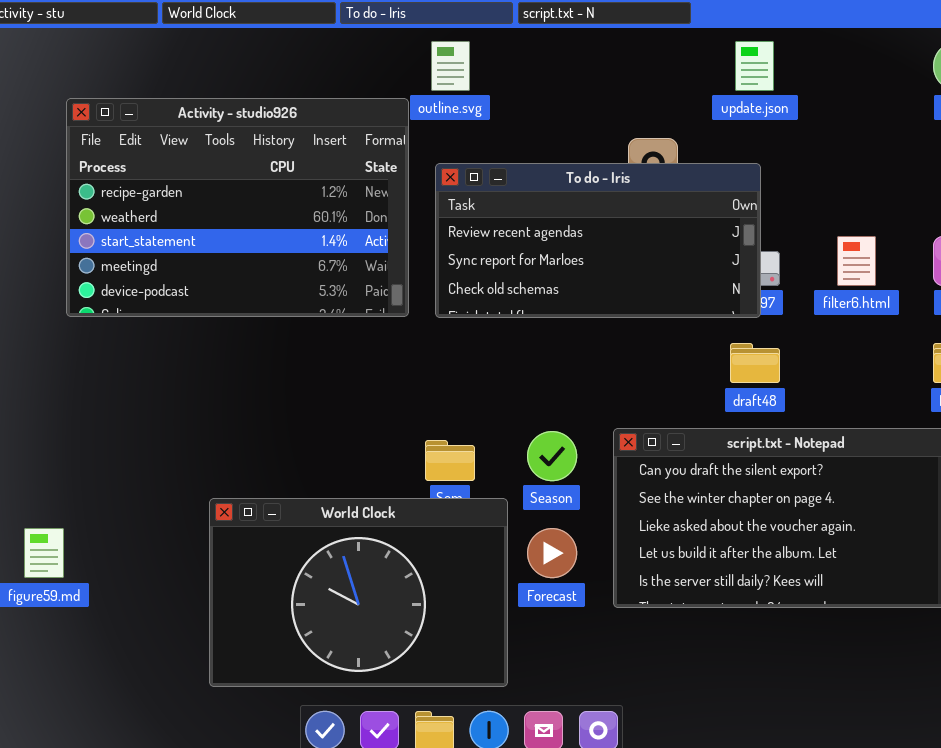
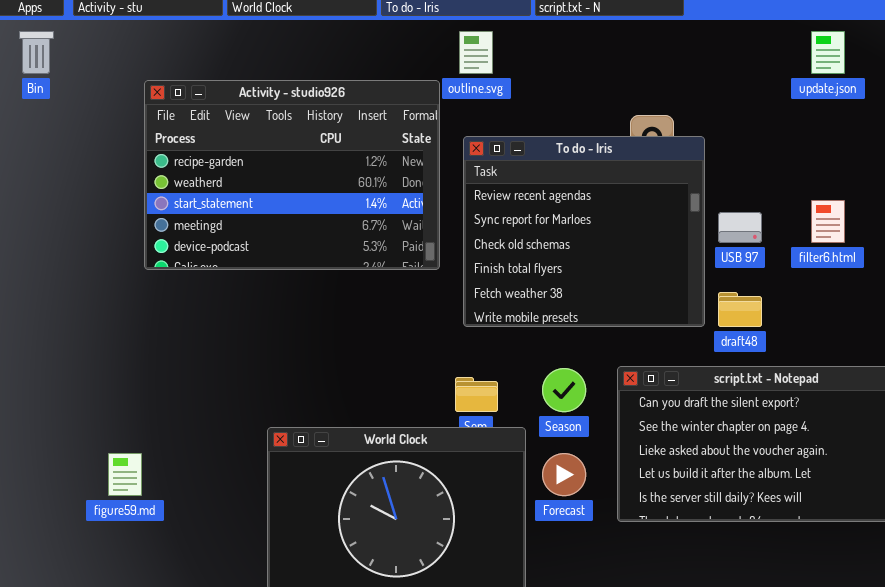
update.json: [735,41,774,91] -> [811,31,845,74], moved
To do - Iris: [435,163,761,318] -> [463,136,705,327], resized

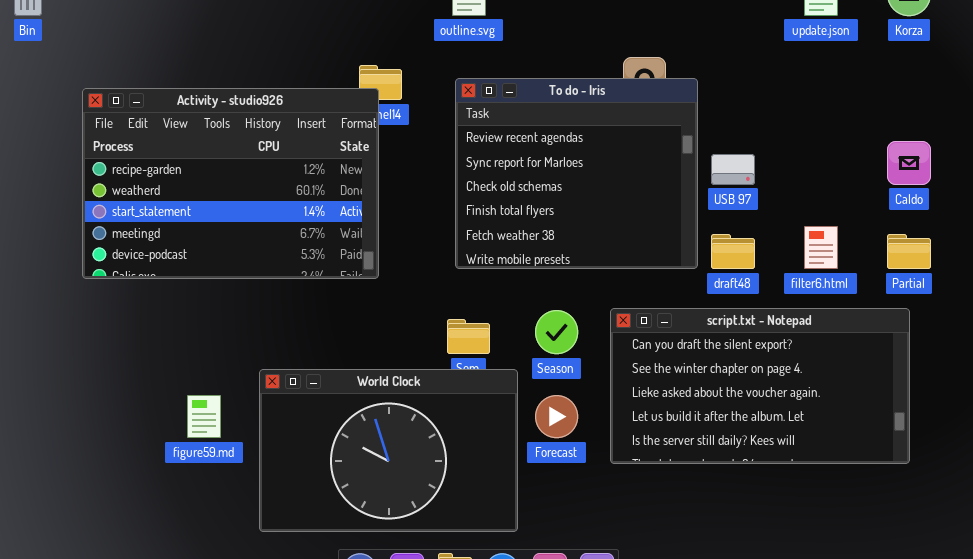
Activity - studio926: [144,80,440,270] -> [82,88,379,279], moved
filter6.html: [811,200,845,243] -> [804,226,838,269], moved
figure59.md: [108,453,142,496] -> [187,395,221,438], moved

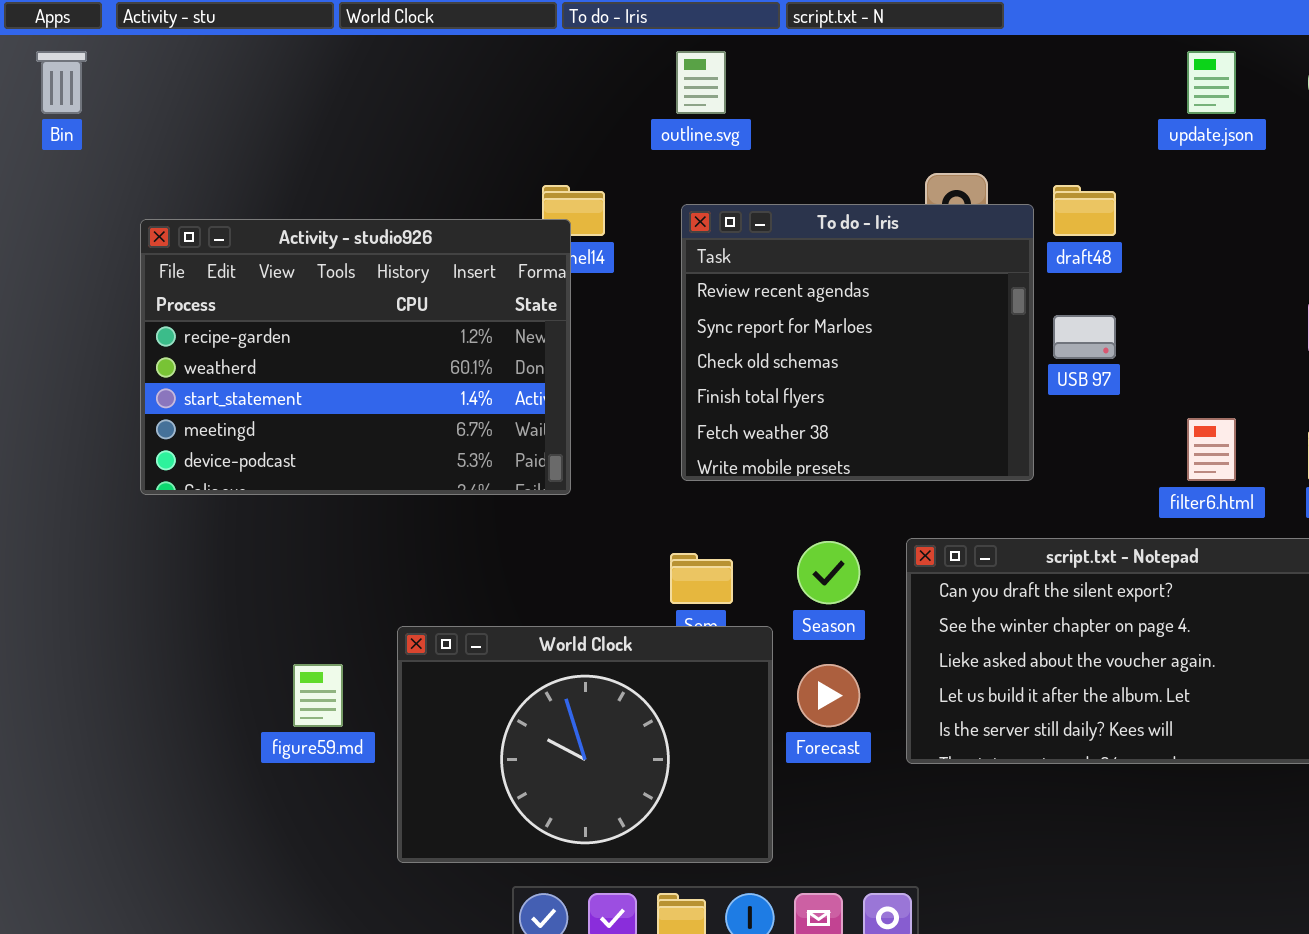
draft48: [711,234,755,269] -> [1053,185,1116,236], moved

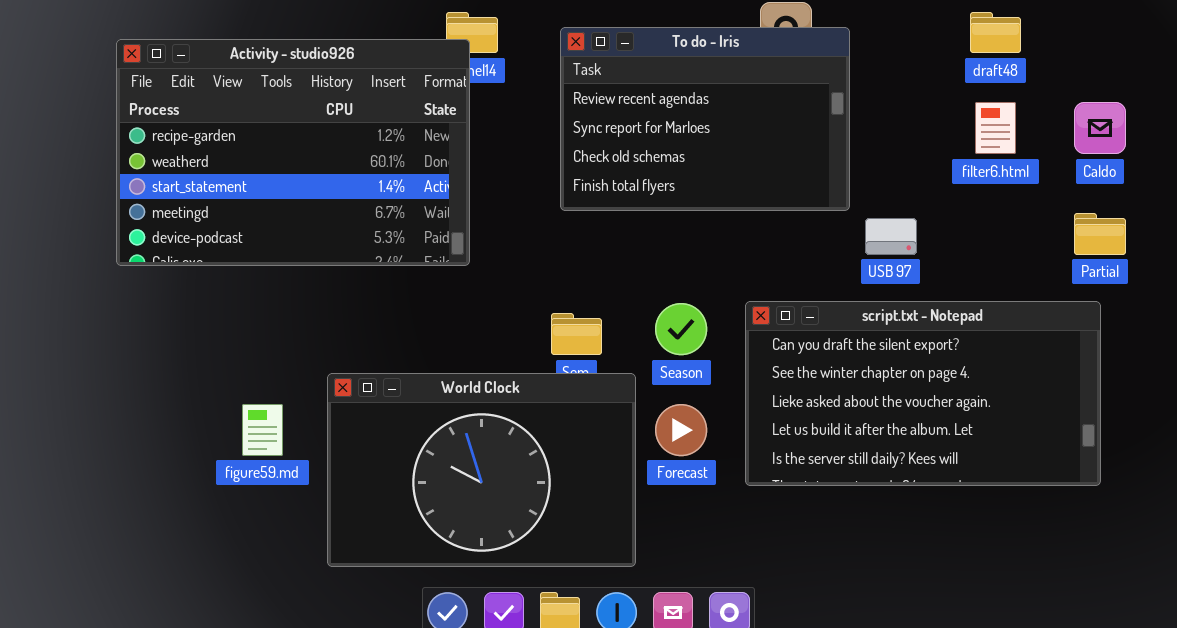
draft48: [1053,185,1116,236] -> [970,12,1021,53], moved
To do - Iris: [681,204,1034,481] -> [560,27,850,211], resized
USB 97: [1053,315,1116,359] -> [865,218,917,255], moved
filter6.html: [1187,418,1236,481] -> [975,102,1016,154], moved

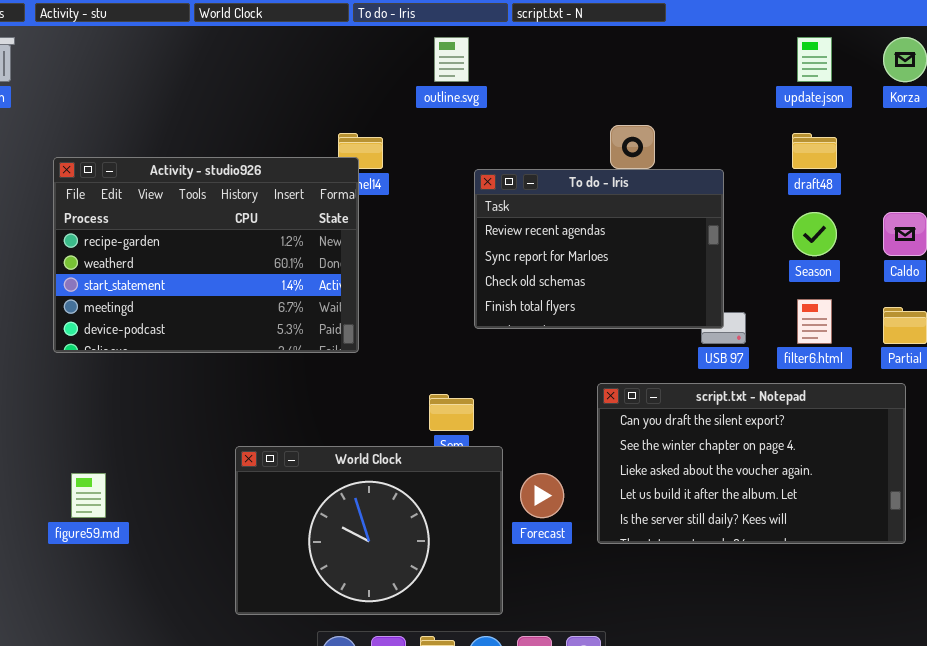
To do - Iris: [560,27,850,211] -> [474,169,724,329], moved
filter6.html: [975,102,1016,154] -> [797,299,832,344], moved
Season: [655,303,707,355] -> [792,212,837,256], moved
figure59.md: [242,404,283,456] -> [71,473,106,518], moved

